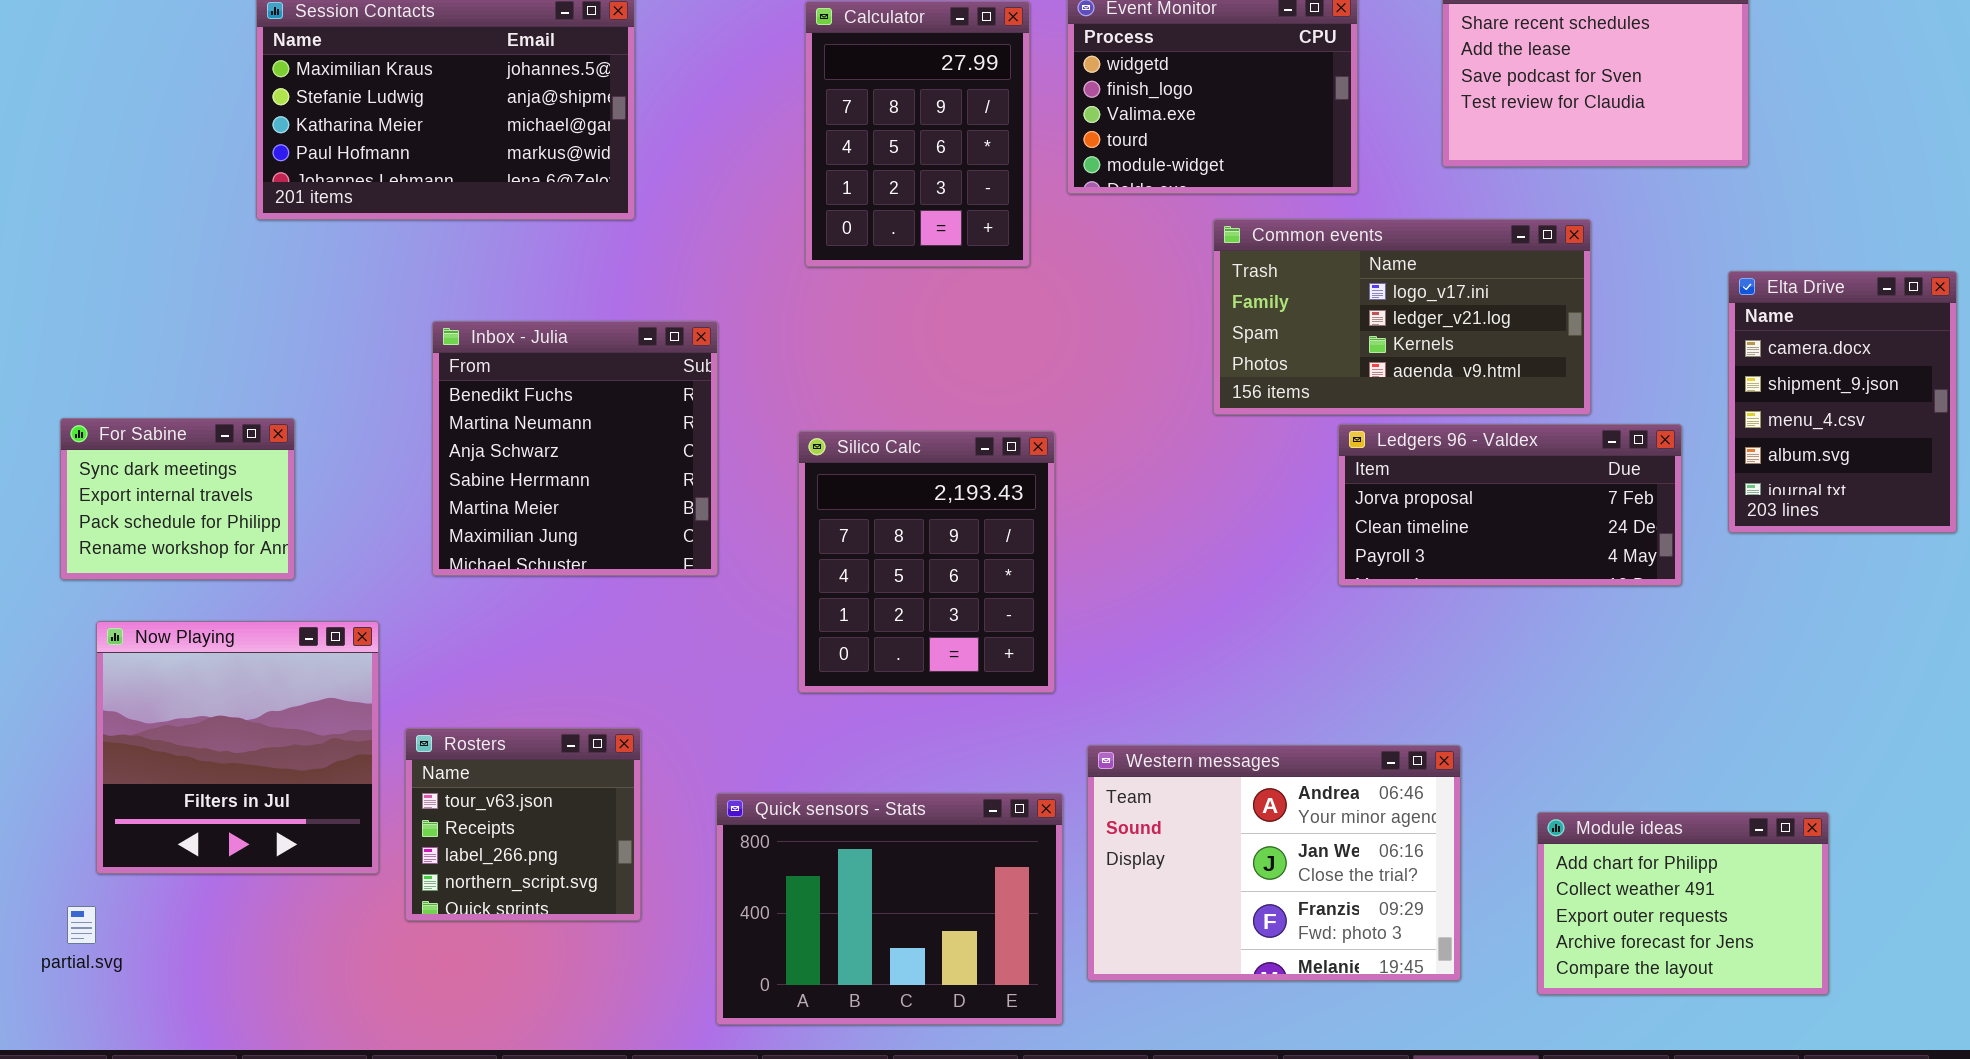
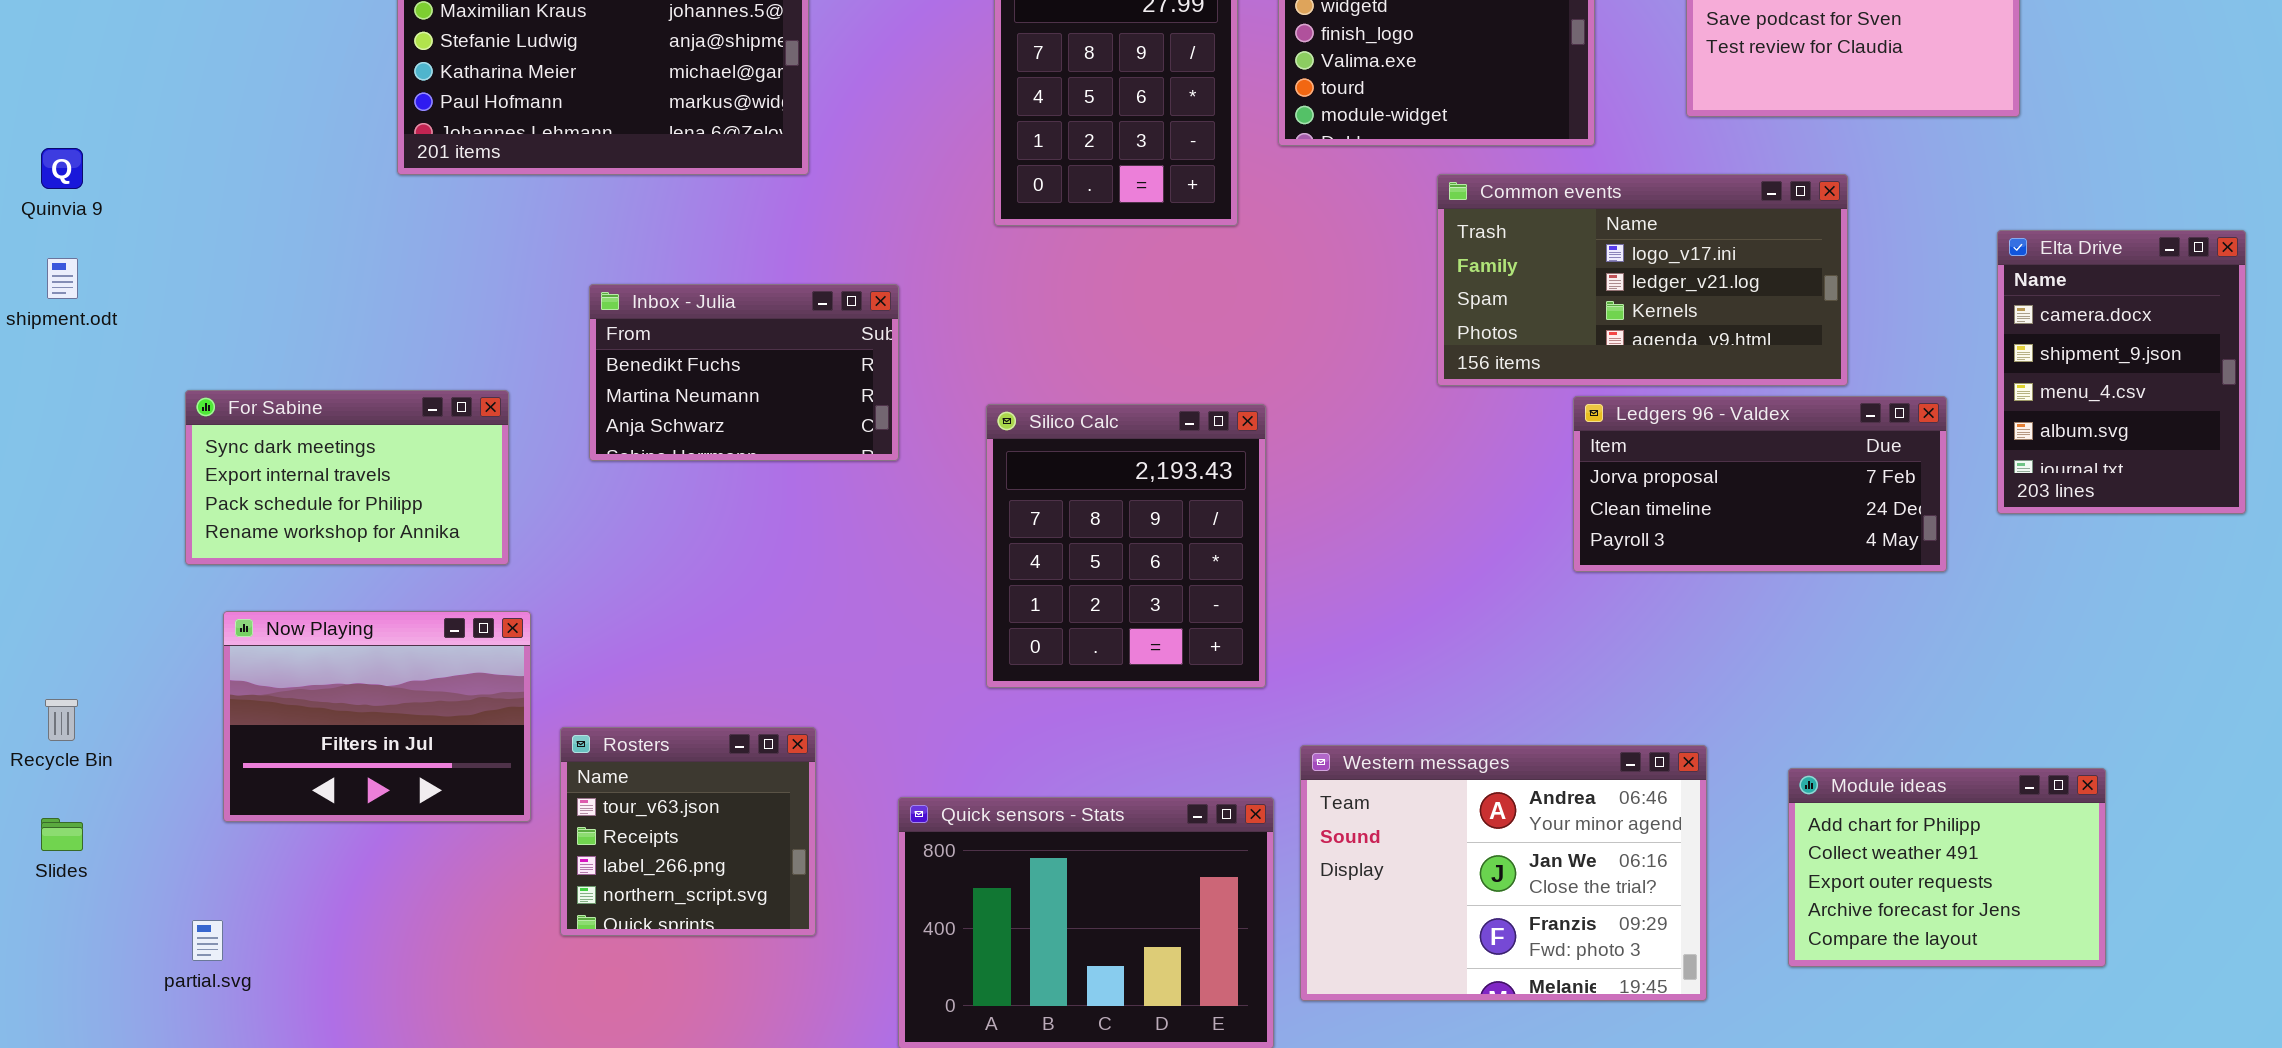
Inbox - Julia: [432,321,718,576] -> [589,284,899,461], resized
For Sabine: [60,418,295,580] -> [185,390,509,565], resized
Now Playing: [96,621,379,874] -> [223,611,531,822], resized
Module ideas: [1537,812,1829,995] -> [1788,768,2106,967], moved

